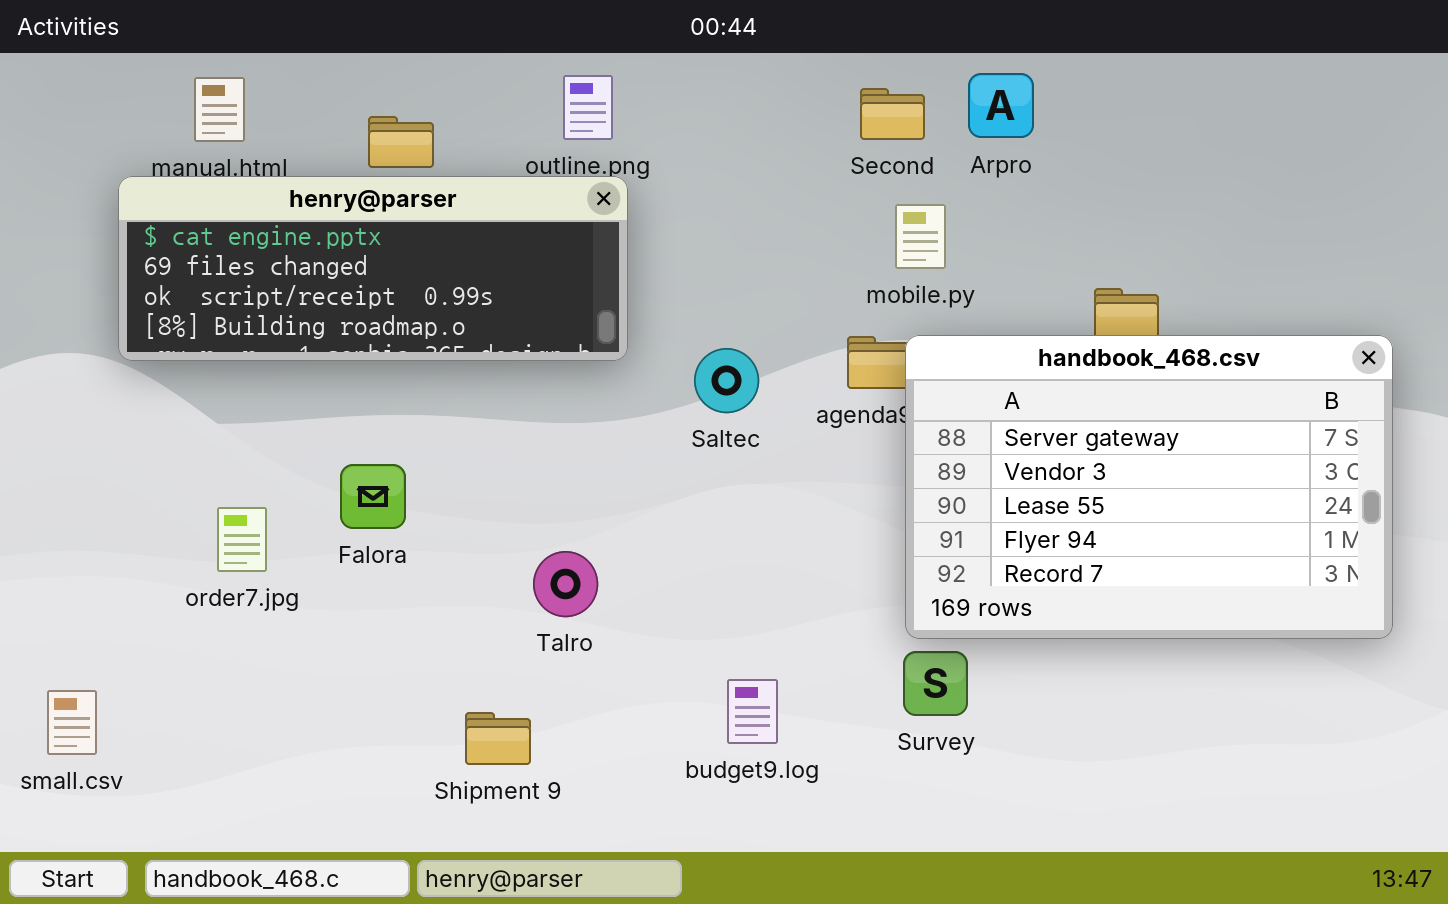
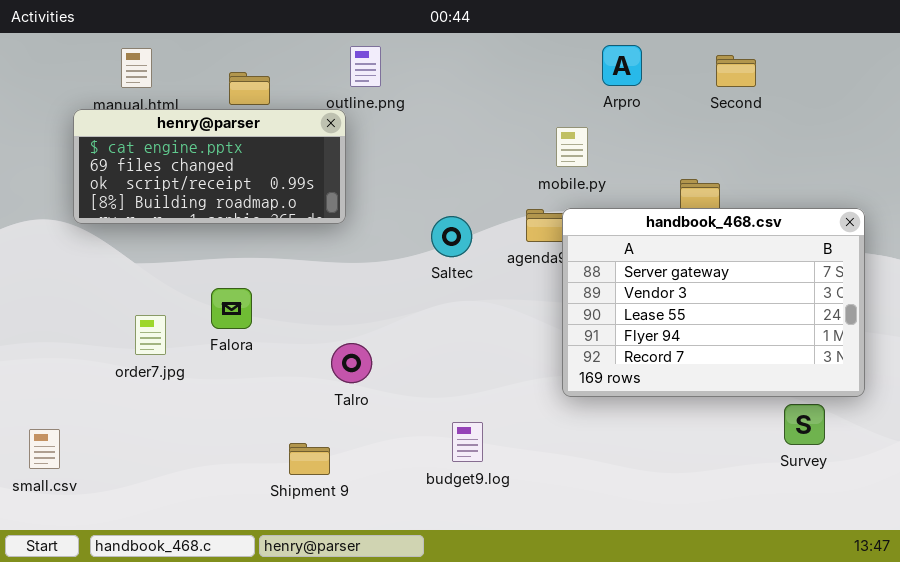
Second: [860,88,925,140] -> [716,55,756,87], moved
henry@parser: [118,176,628,361] -> [73,109,346,224], resized
Survey: [903,651,968,716] -> [784,404,825,445], moved

